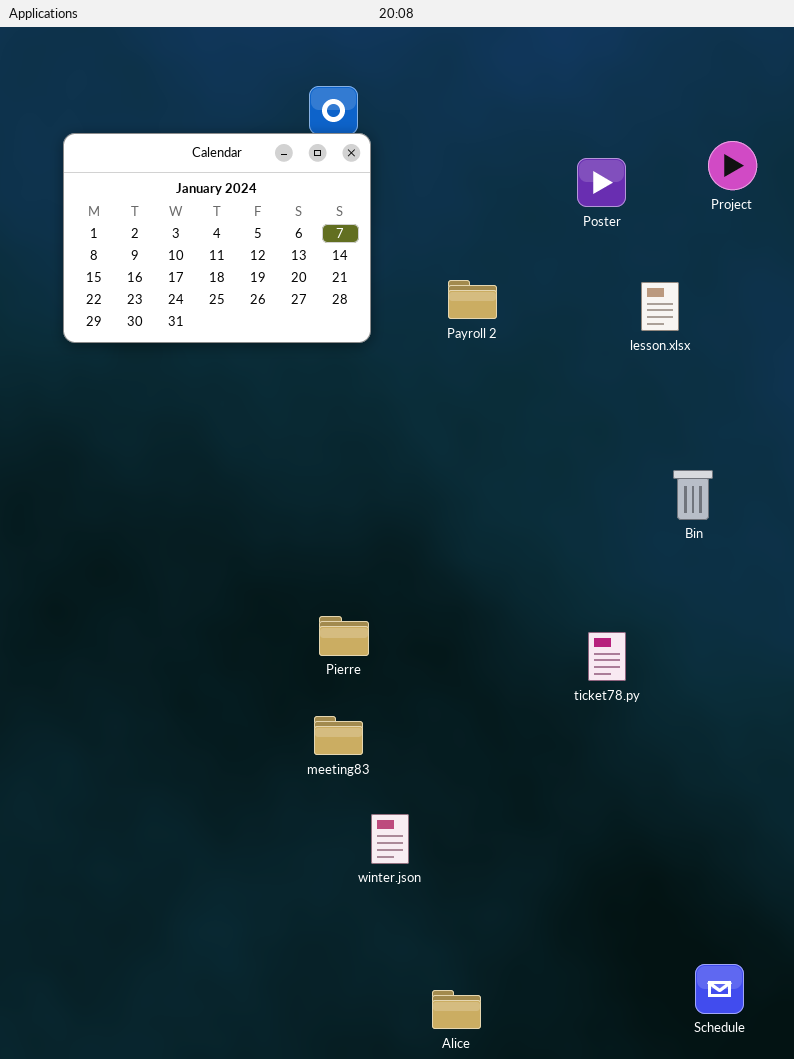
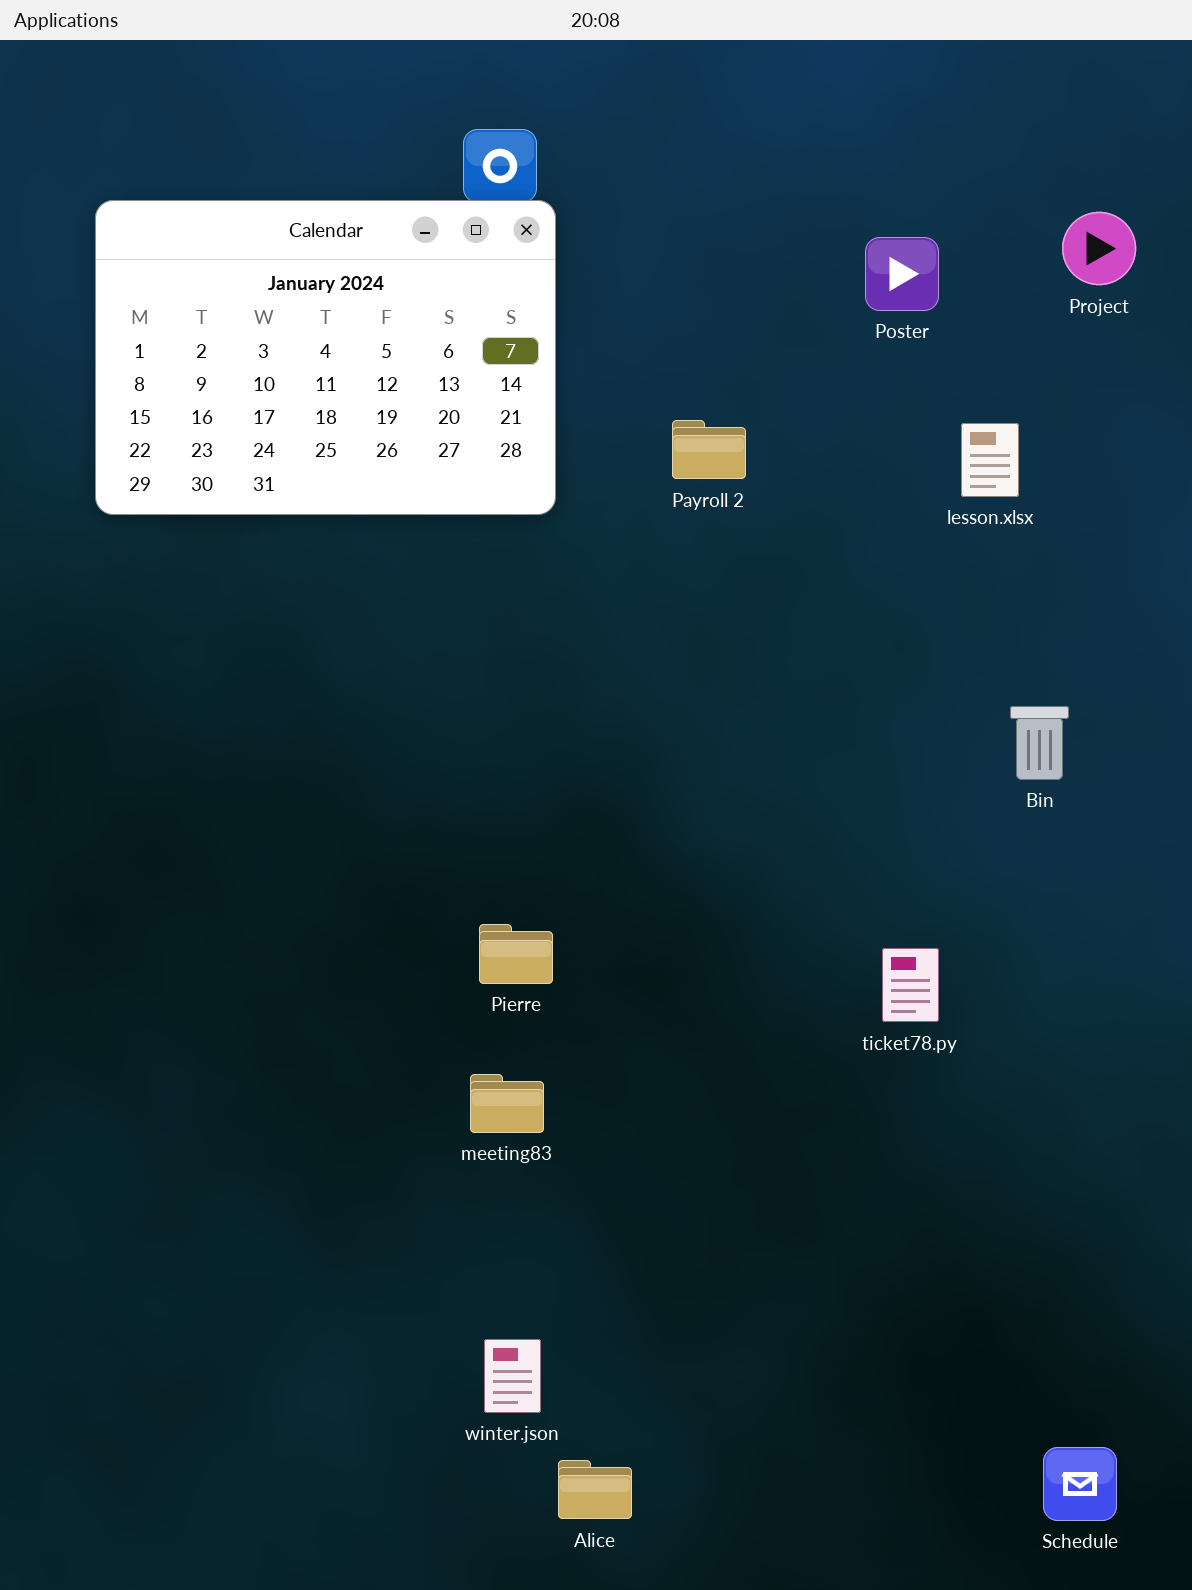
winter.json: [371,814,409,864] -> [484,1339,541,1413], moved
Alice: [432,990,481,1029] -> [558,1460,632,1519], moved

